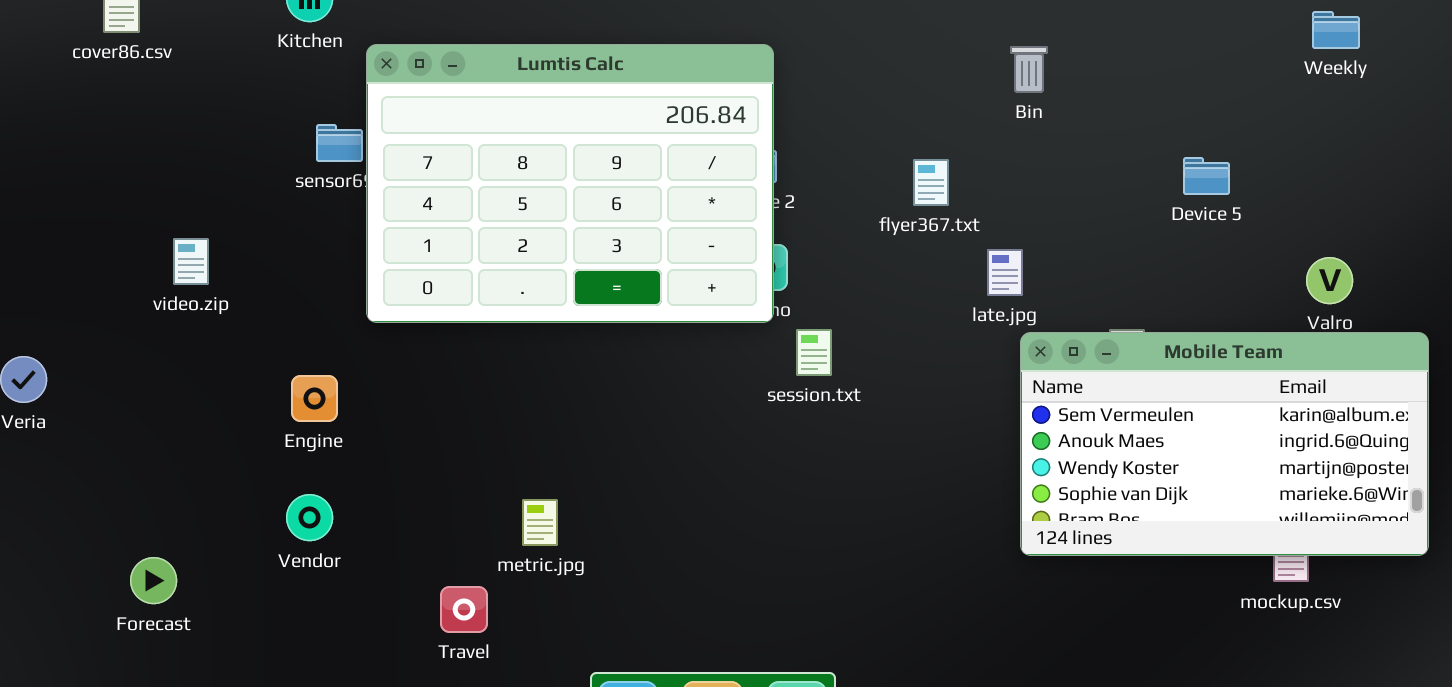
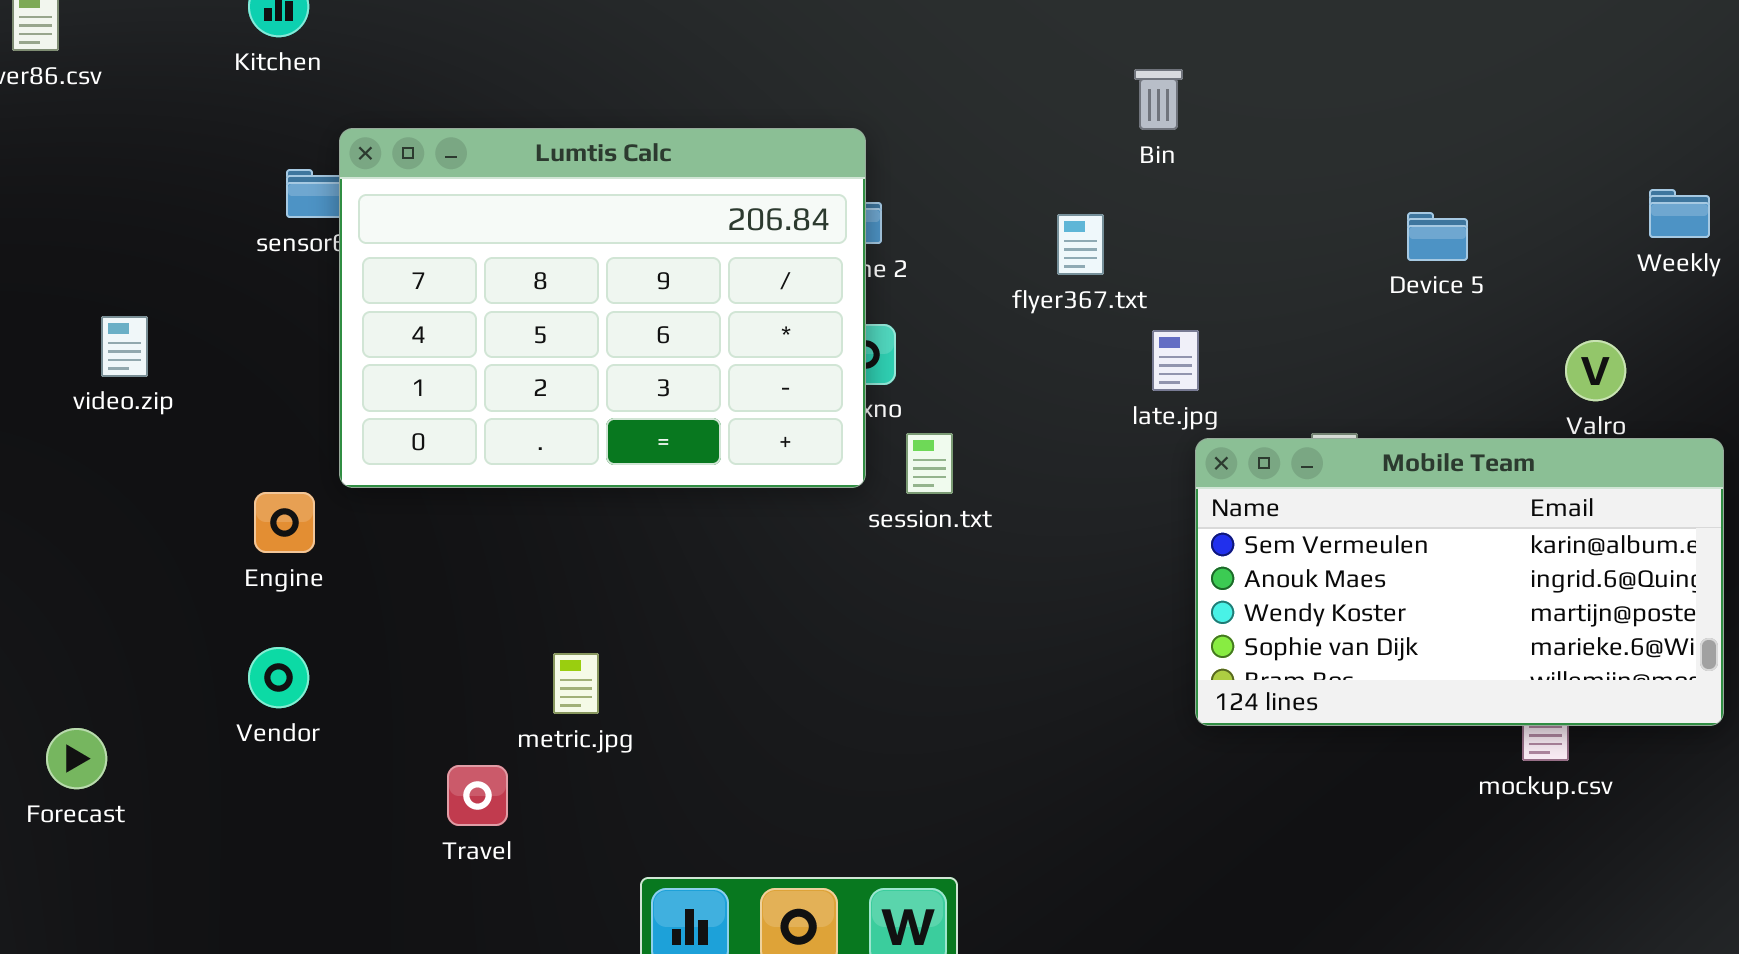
Weekly: [1312,11,1360,49] -> [1649,189,1710,238], moved
Lumtis Calc: [366,44,774,323] -> [339,128,866,488], moved
Bin: [1010,46,1048,93] -> [1134,69,1183,130], moved

